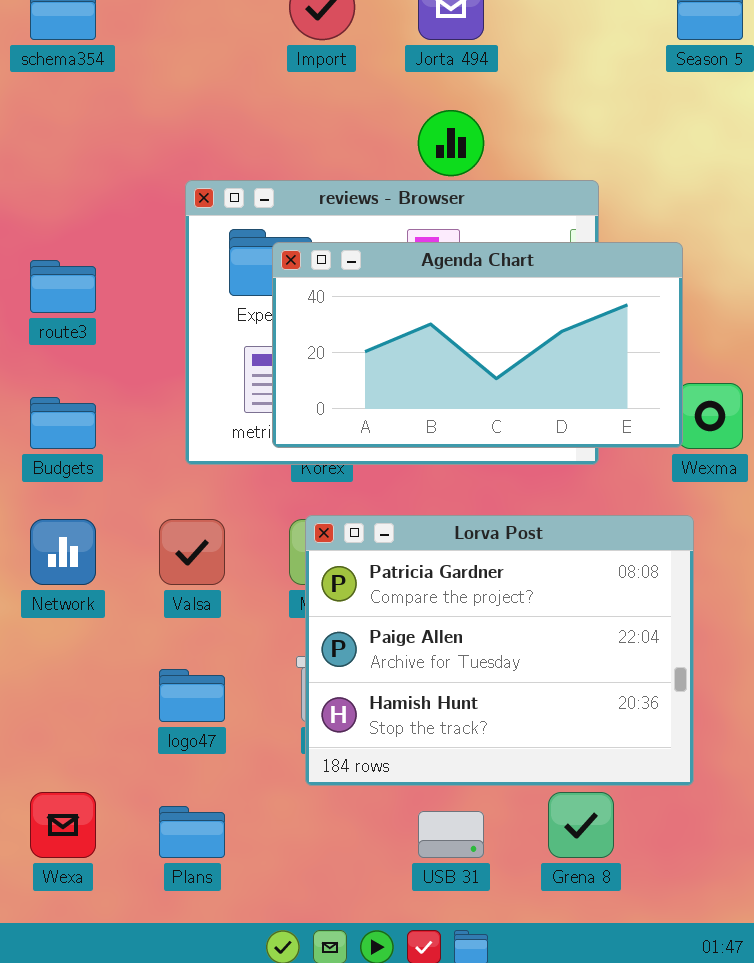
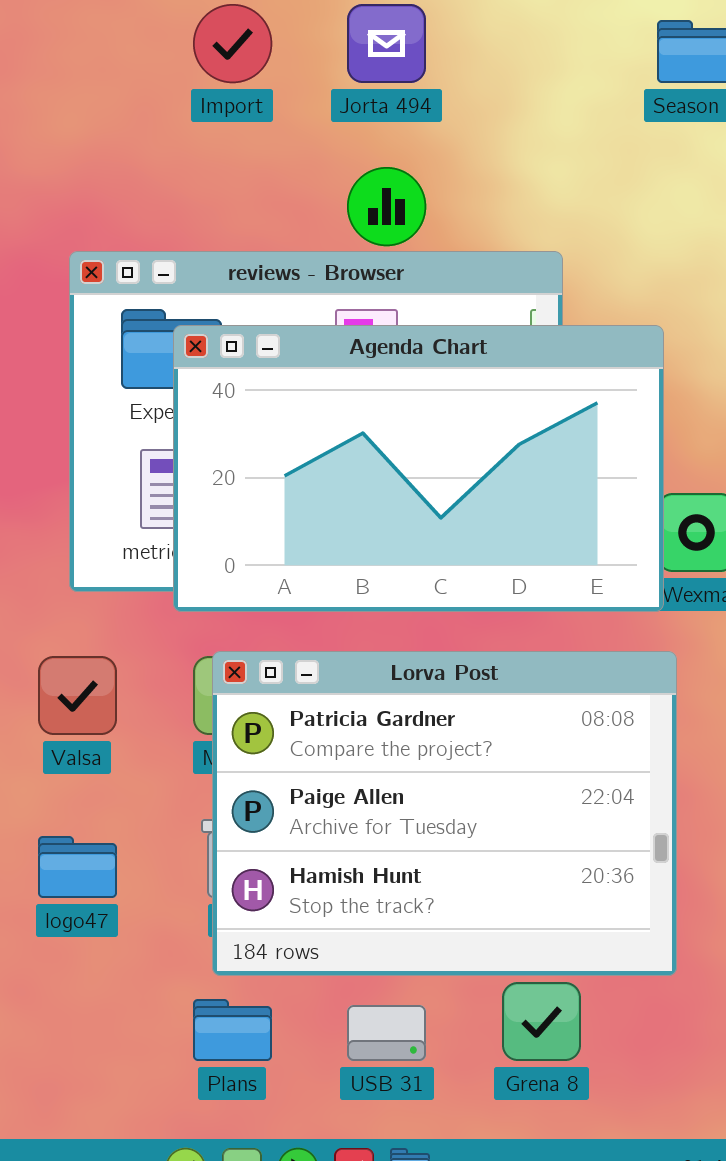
Agenda Chart: [272,242,683,448] -> [173,325,664,612], resized
Plans: [159,806,225,858] -> [193,999,272,1061], moved

